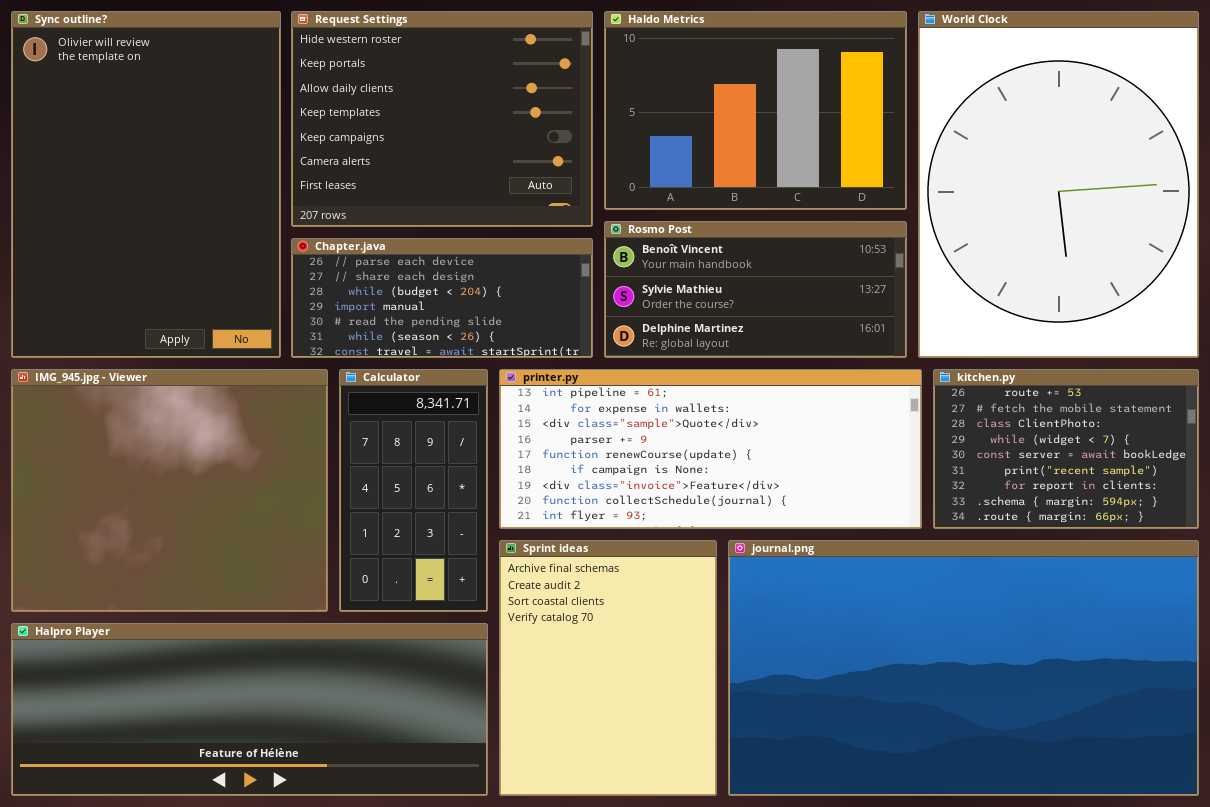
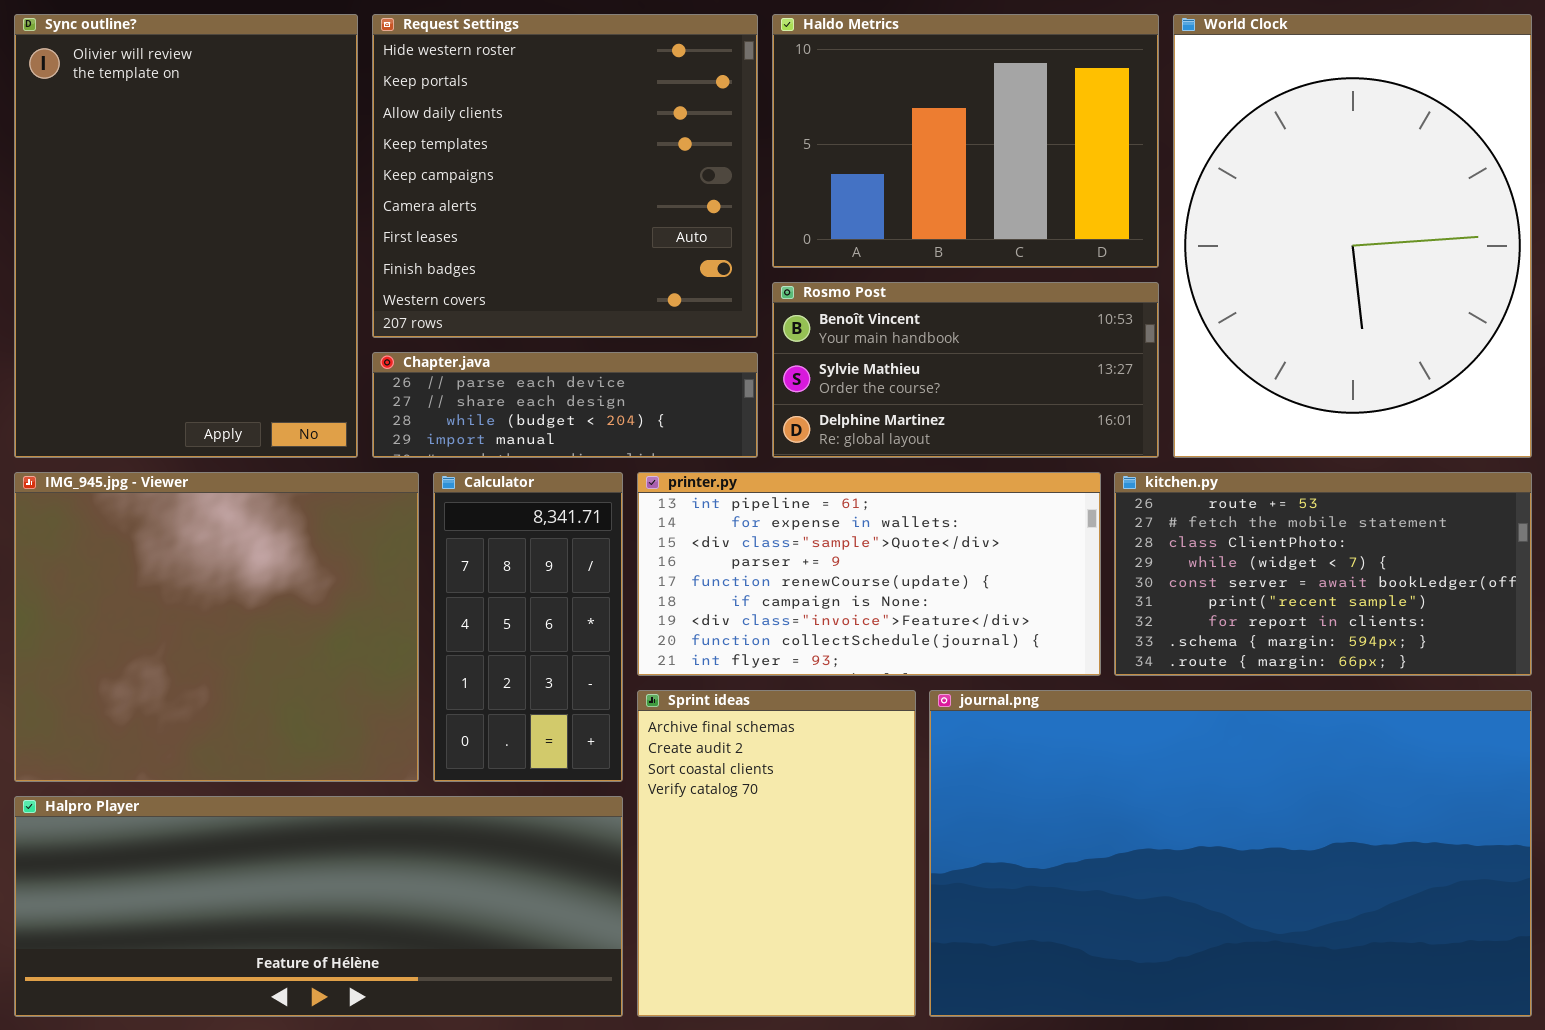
Request Settings: [291,11,593,227] -> [372,14,758,338], resized
Chapter.java: [291,238,593,358] -> [372,352,758,458], resized
printer.py: [499,369,922,529] -> [637,472,1101,676], resized
kitchen.py: [933,369,1199,529] -> [1114,472,1532,676], resized

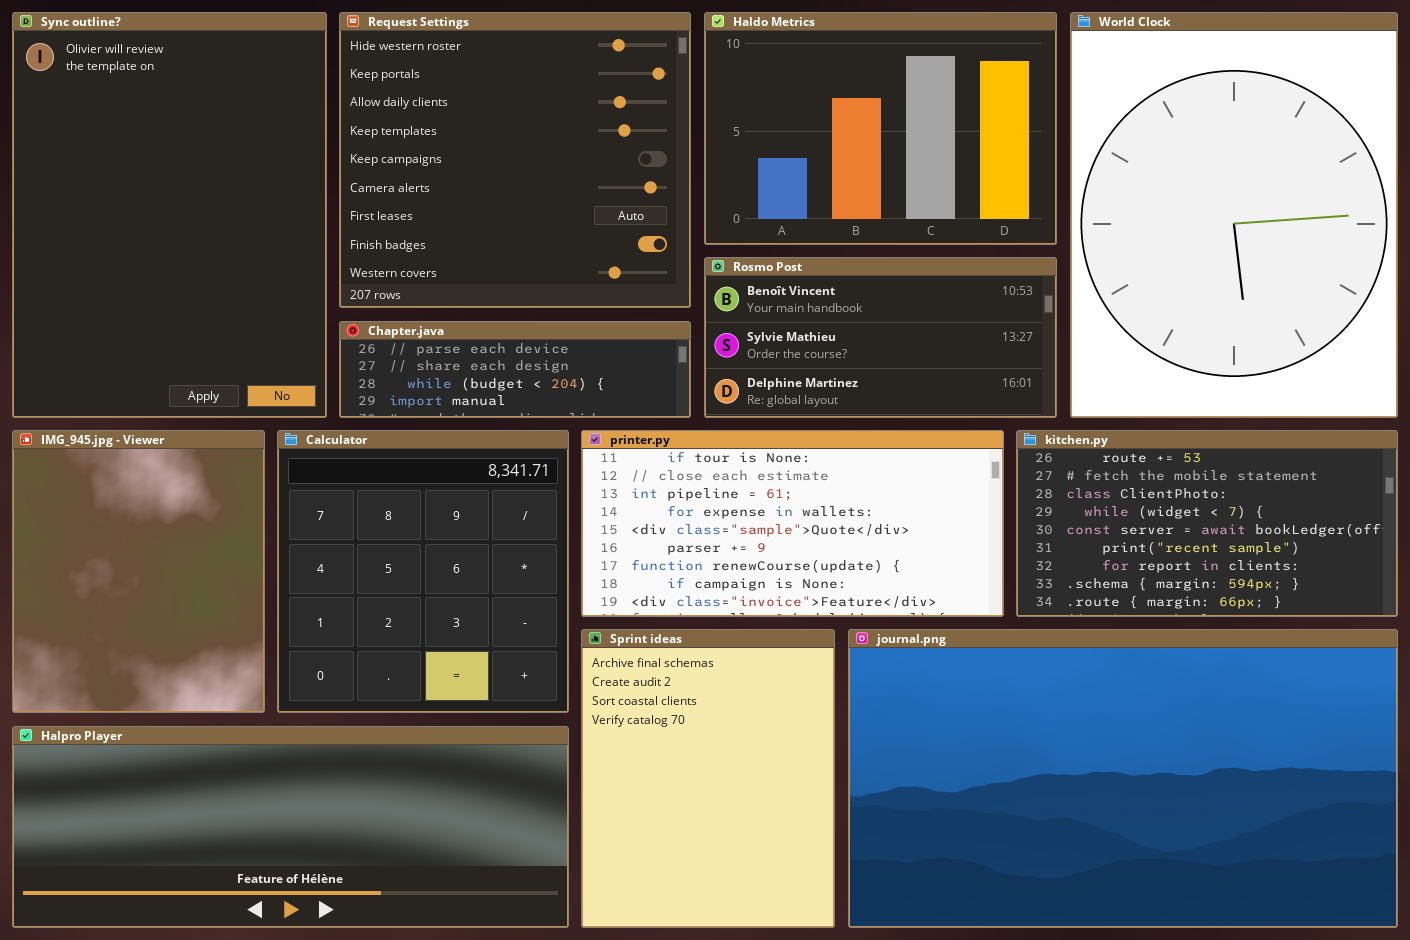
IMG_945.jpg - Viewer: [14,472,419,782] -> [12,430,265,713], resized
Calculator: [433,472,623,782] -> [277,430,569,713], resized
printer.py: [637,472,1101,676] -> [581,430,1004,617], scrolled up 2 rows

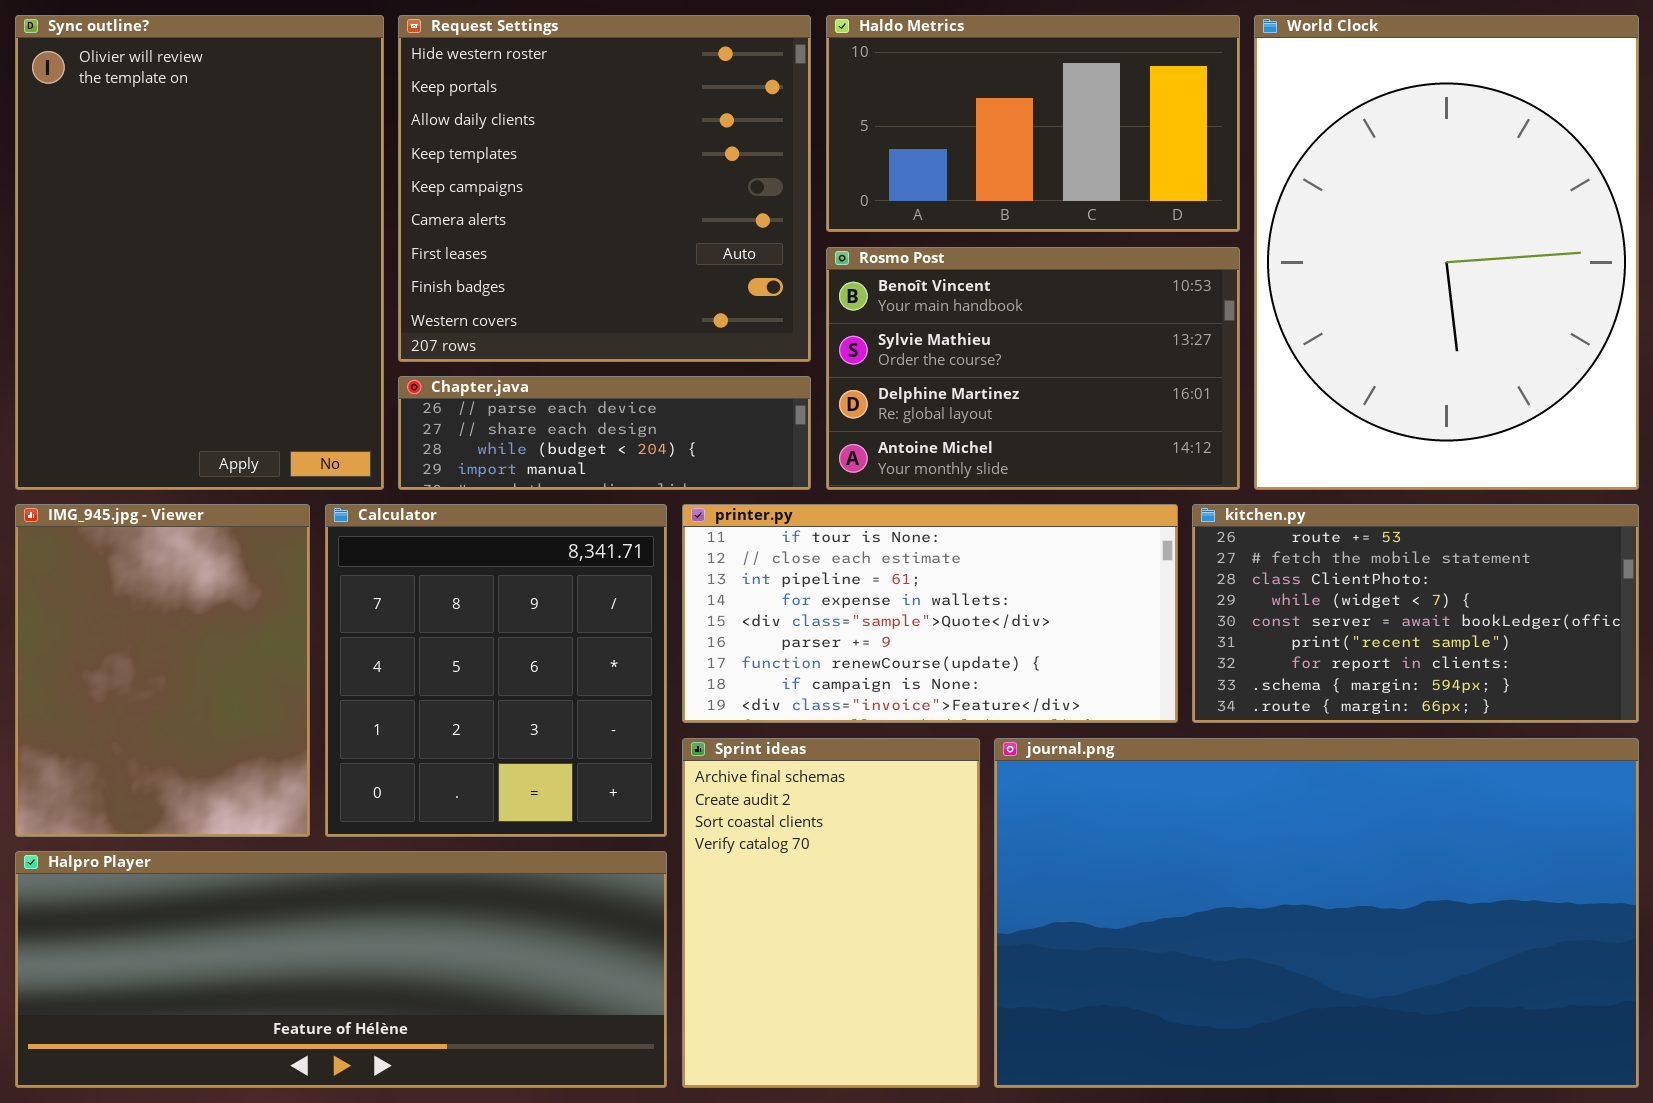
Haldo Metrics: [704,12,1057,245] -> [826,15,1240,232], resized
Rosmo Post: [704,257,1057,418] -> [826,247,1240,490], resized

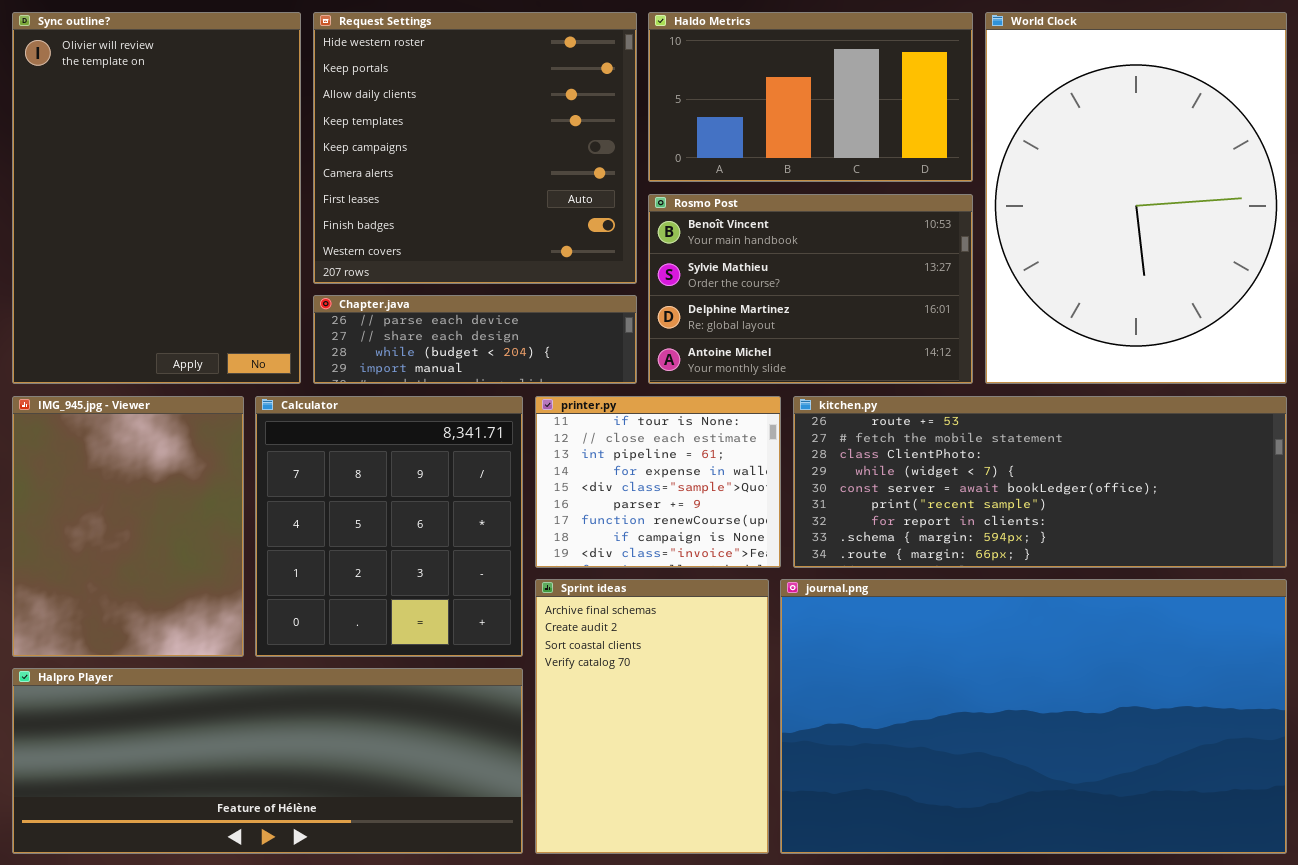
printer.py: [682,504,1178,723] -> [535,396,781,568], resized
kitchen.py: [1192,504,1639,723] -> [793,396,1287,568], resized

